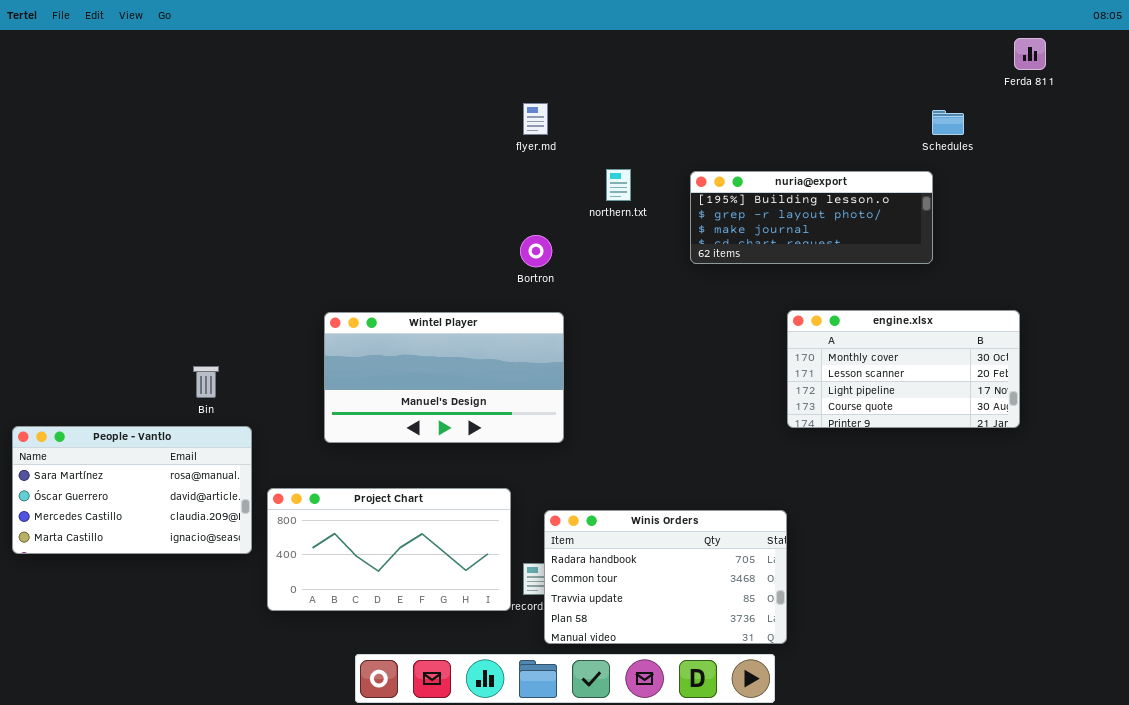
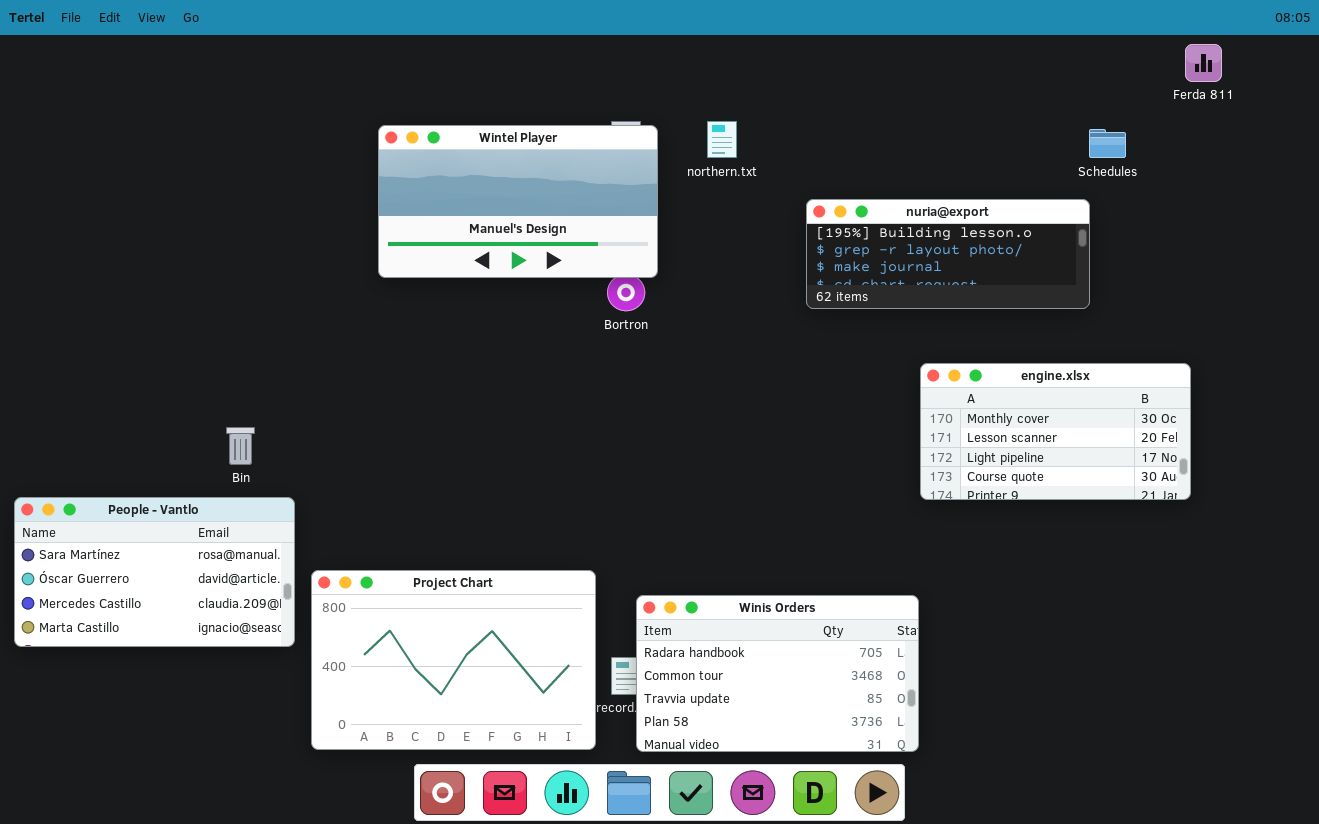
northern.txt: [606,169,631,201] -> [707,121,737,158], moved
Wintel Player: [324,312,564,443] -> [378,125,658,278], moved
Project Chart: [267,488,511,611] -> [311,570,596,750], resized

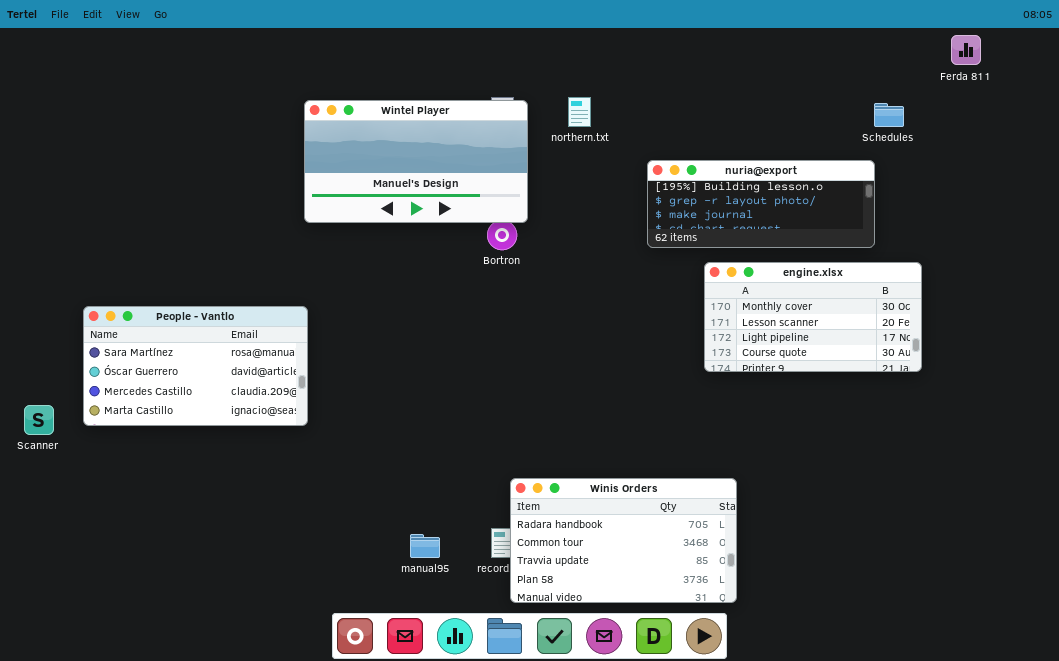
engine.xlsx: [920,363,1191,500] -> [704,262,922,372], moved
People - Vantlo: [14,497,295,647] -> [83,306,308,426], moved
Project Chart: [311,570,596,750] -> none, closed

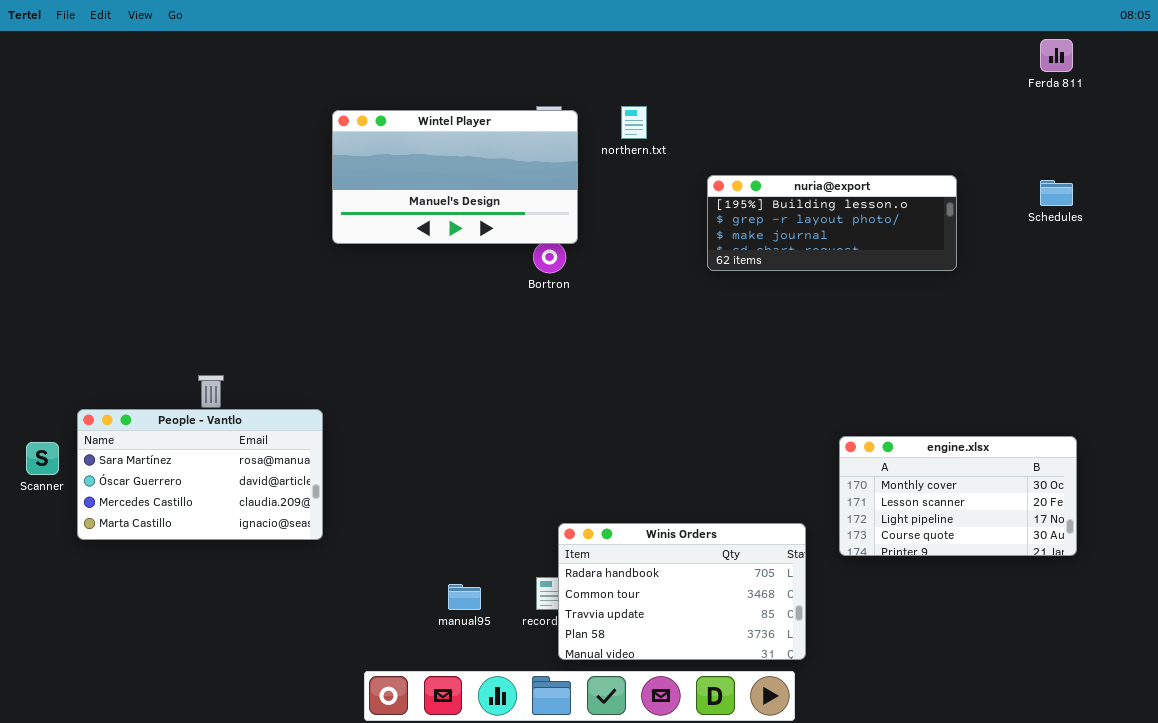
Schedules: [874,103,904,127] -> [1040,180,1073,206], moved
engine.xlsx: [704,262,922,372] -> [839,436,1077,556], moved
People - Vantlo: [83,306,308,426] -> [77,409,323,540], moved

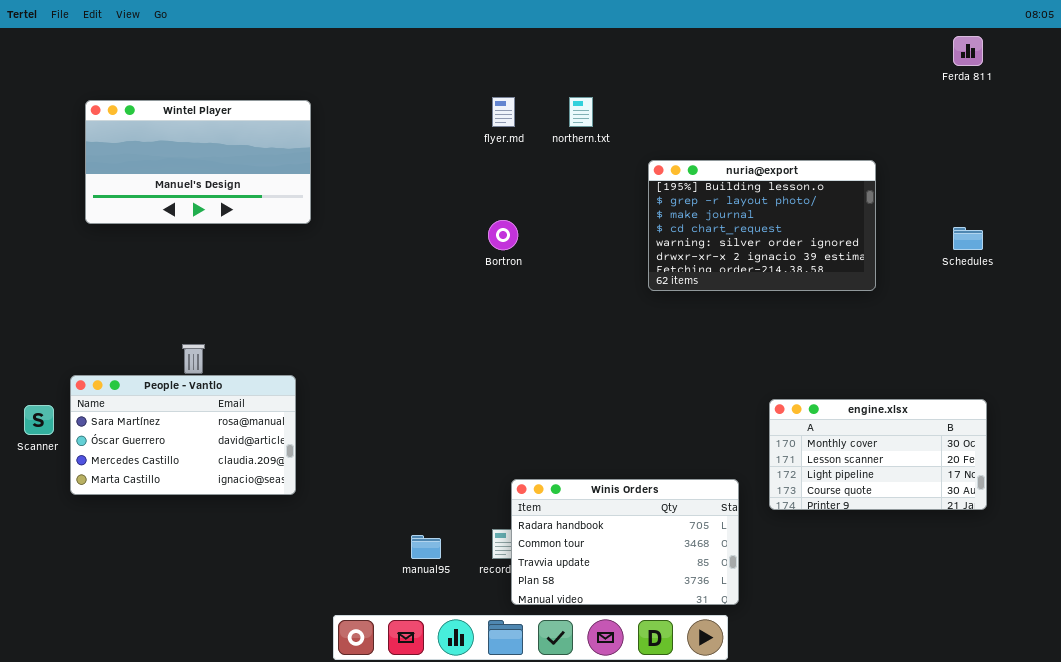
Wintel Player: [332,110,578,244] -> [85,100,311,224], moved
nuria@export: [707,175,957,271] -> [648,160,876,291], resized
Schedules: [1040,180,1073,206] -> [953,227,983,250], moved

